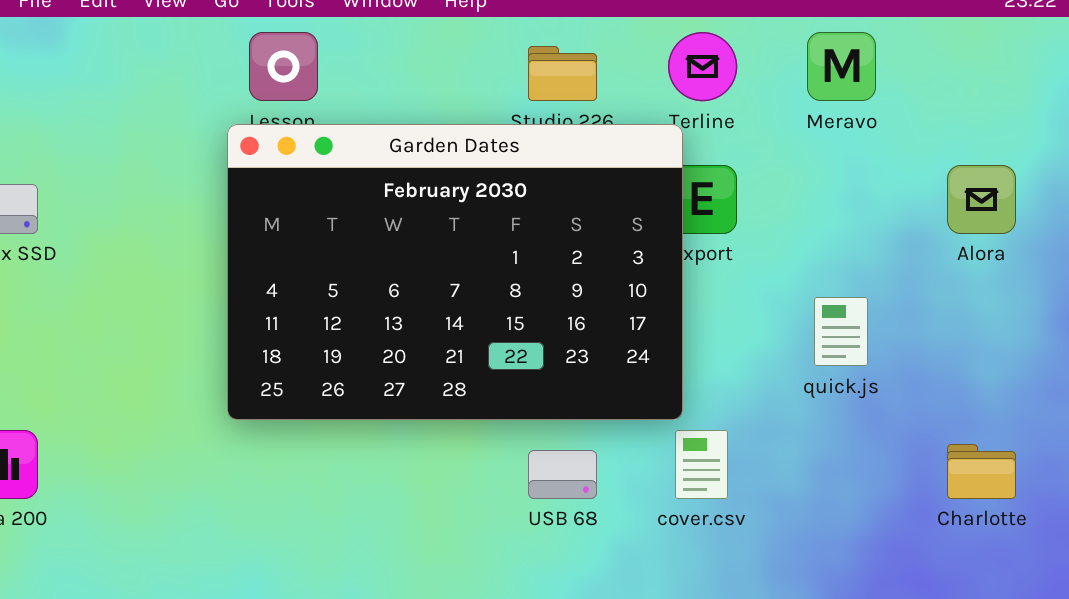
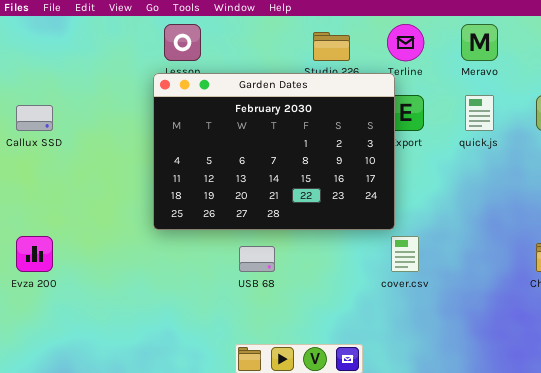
quick.js: [814,297,868,366] -> [465,95,494,131], moved
USB 68: [528,450,597,499] -> [239,246,275,272], moved

